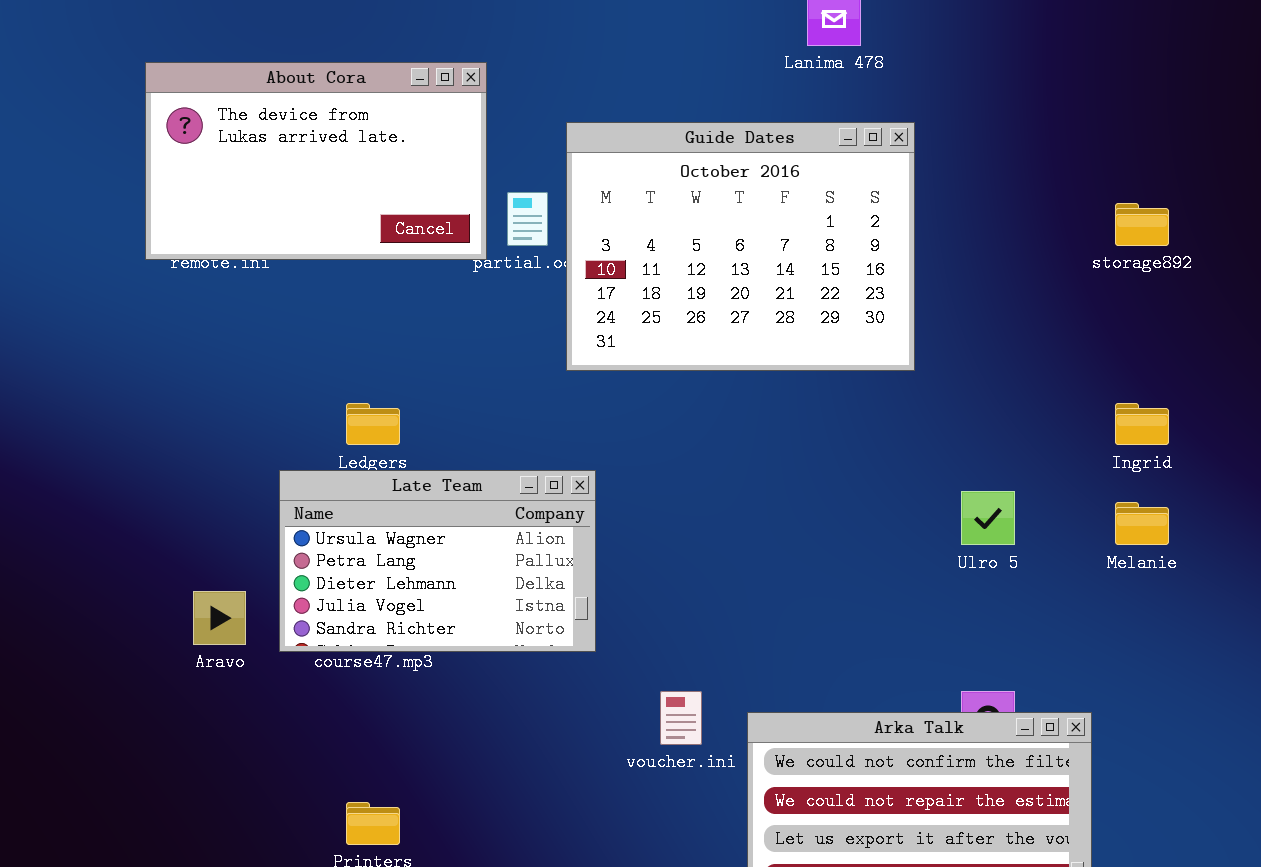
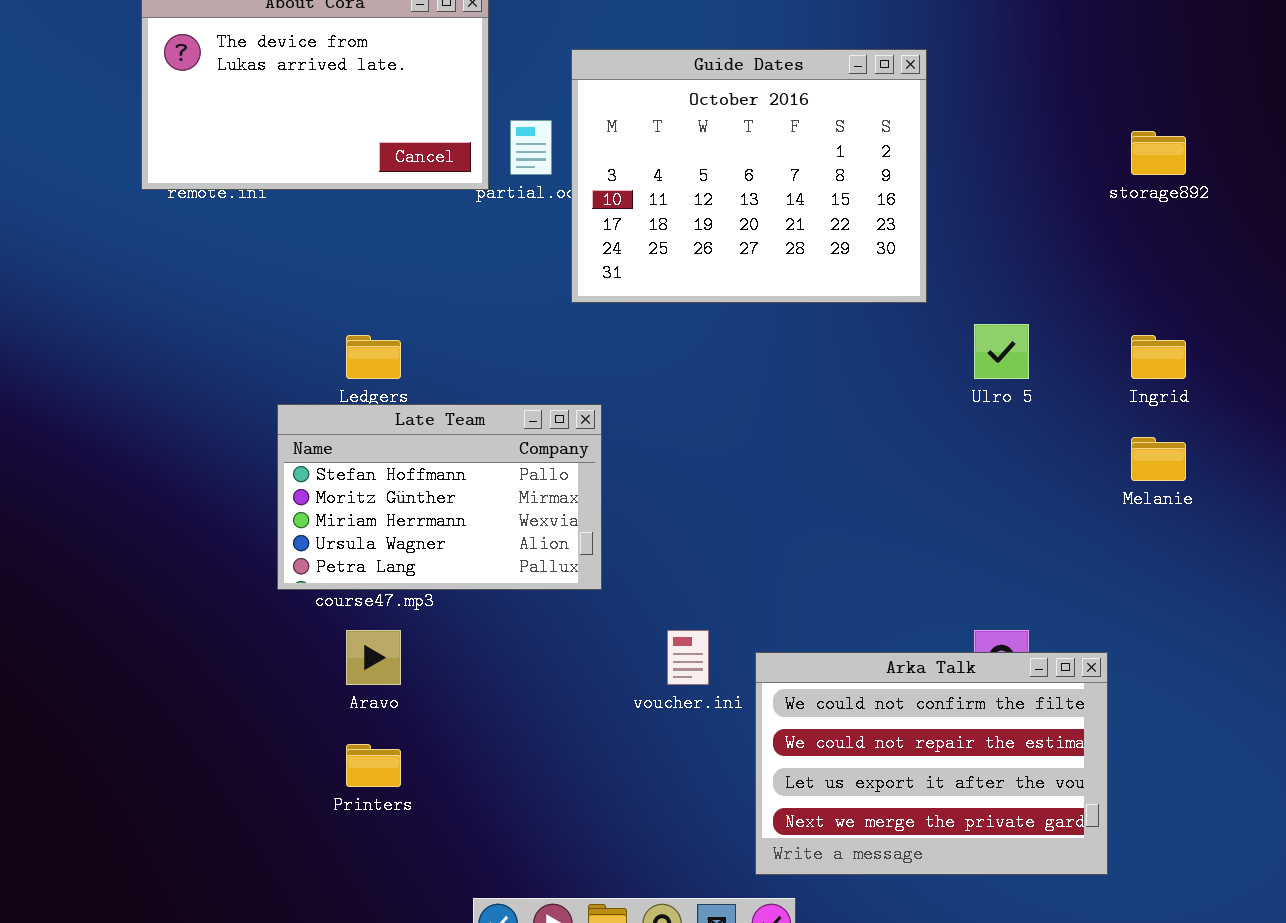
Late Team: [279,470,596,652] -> [277,404,602,590], scrolled up 3 rows
Ulro 5: [961,491,1015,545] -> [974,324,1029,379], moved
Aravo: [193,591,246,645] -> [346,630,401,685], moved

